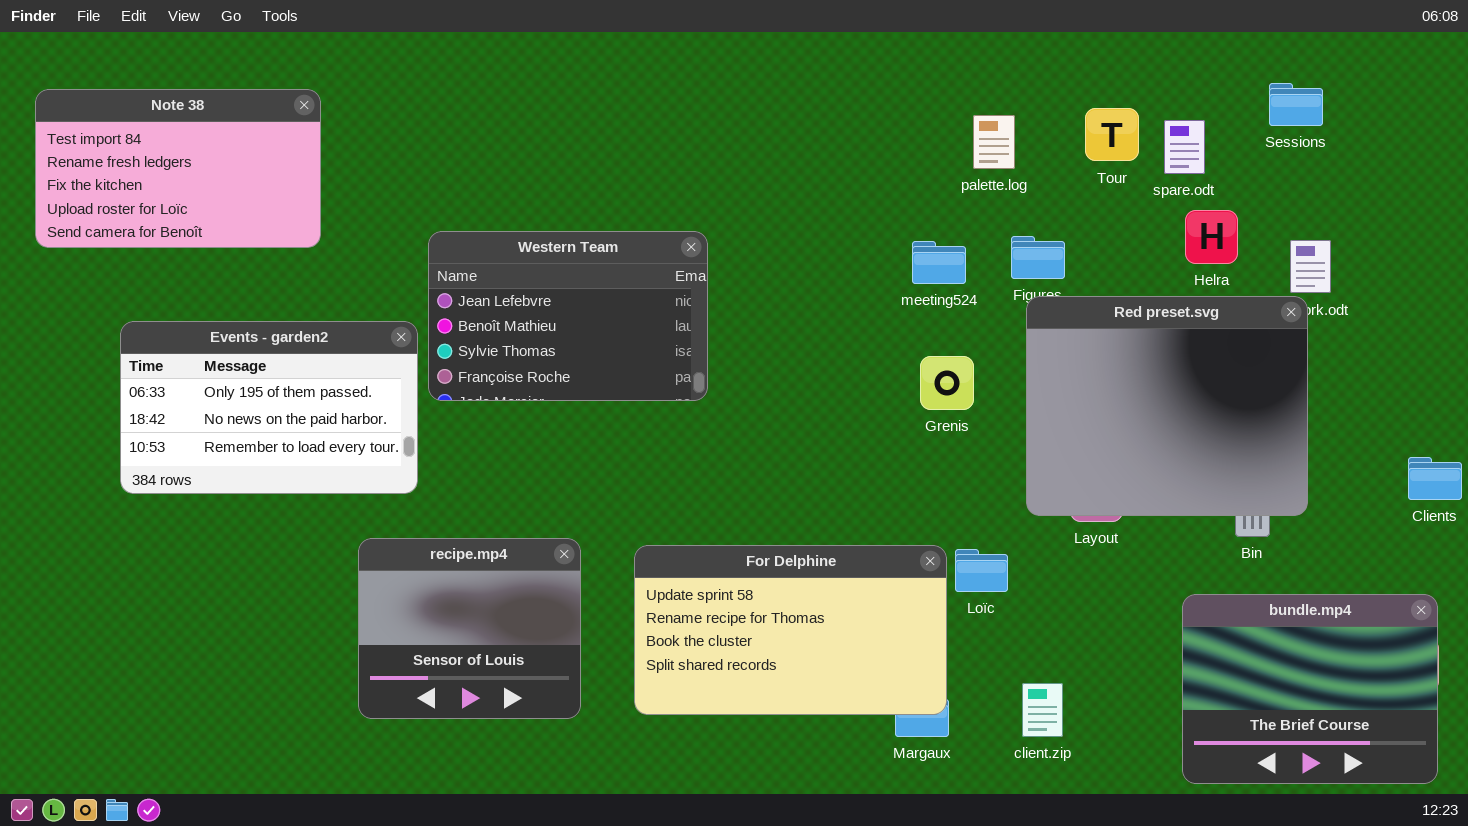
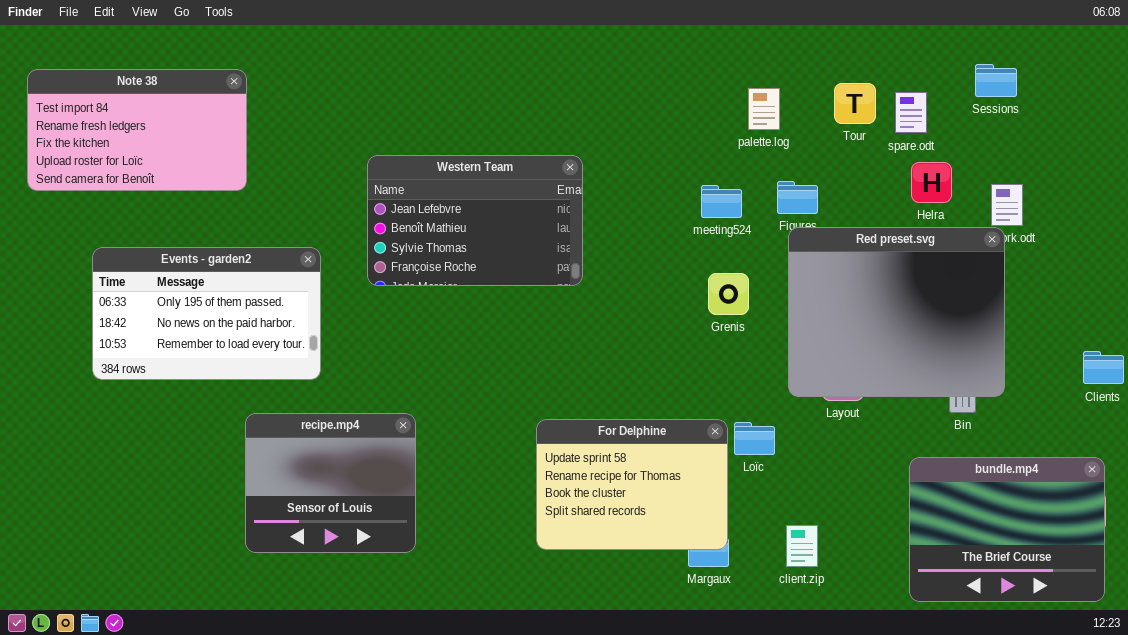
Western Team: [428,231,708,401] -> [367,155,583,286], moved
recipe.mp4: [358,538,581,719] -> [245,413,416,553], moved
For Delphine: [634,545,947,715] -> [536,419,728,550], resized

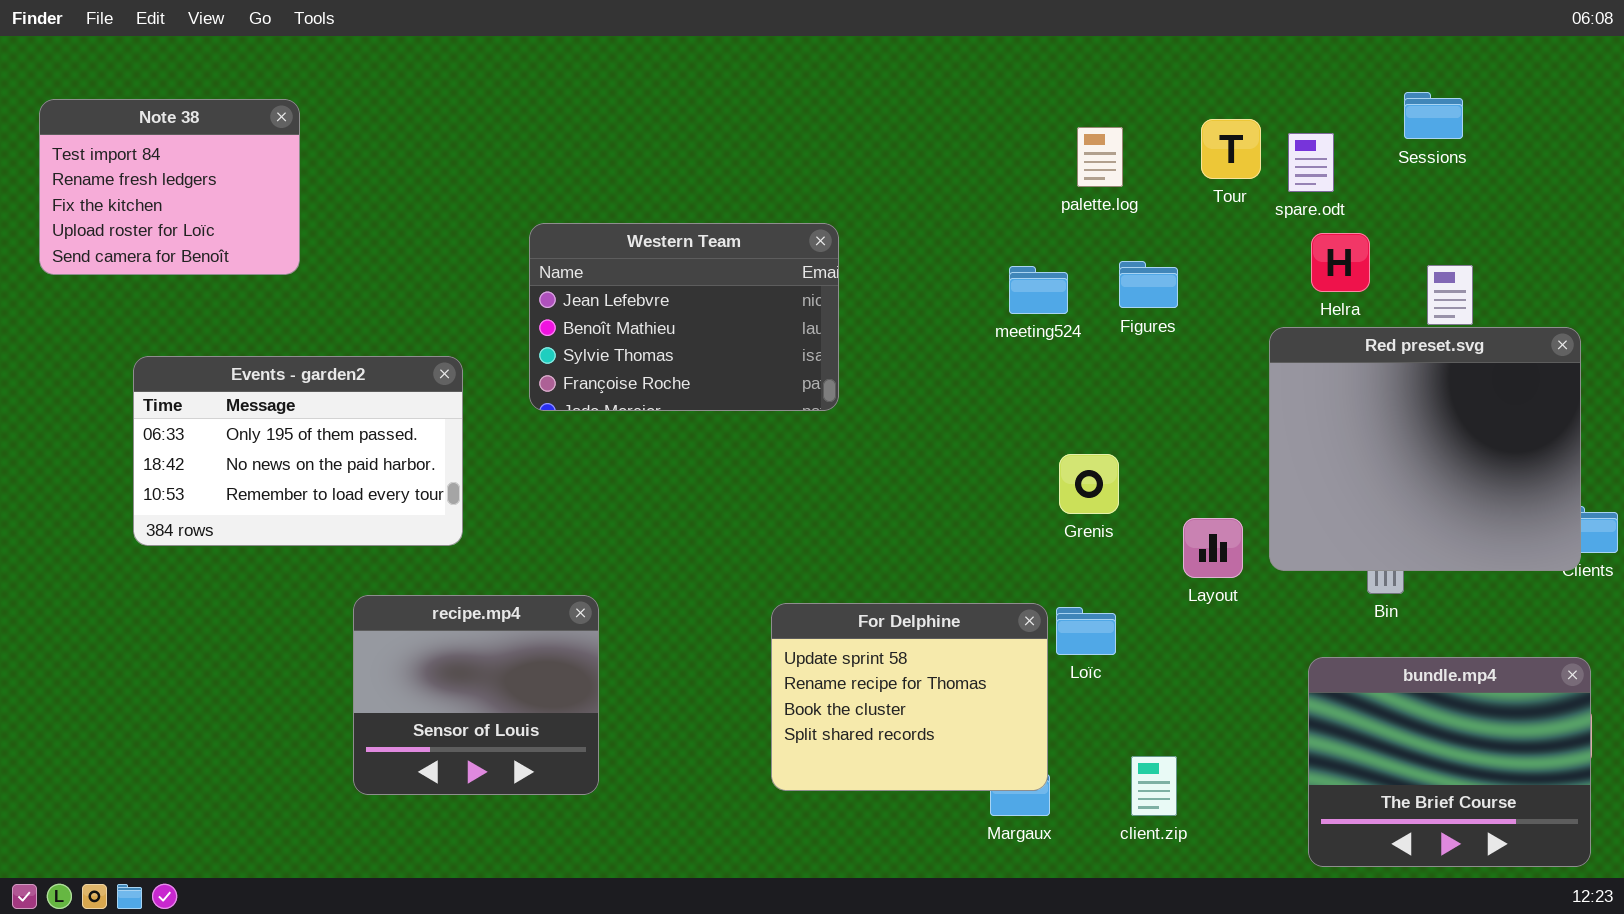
Note 38: [27,69,247,191] -> [39,99,300,275], resized
Red preset.svg: [788,227,1005,397] -> [1269,327,1581,571], moved
Grenis: [708,273,749,315] -> [1059,454,1119,514], moved

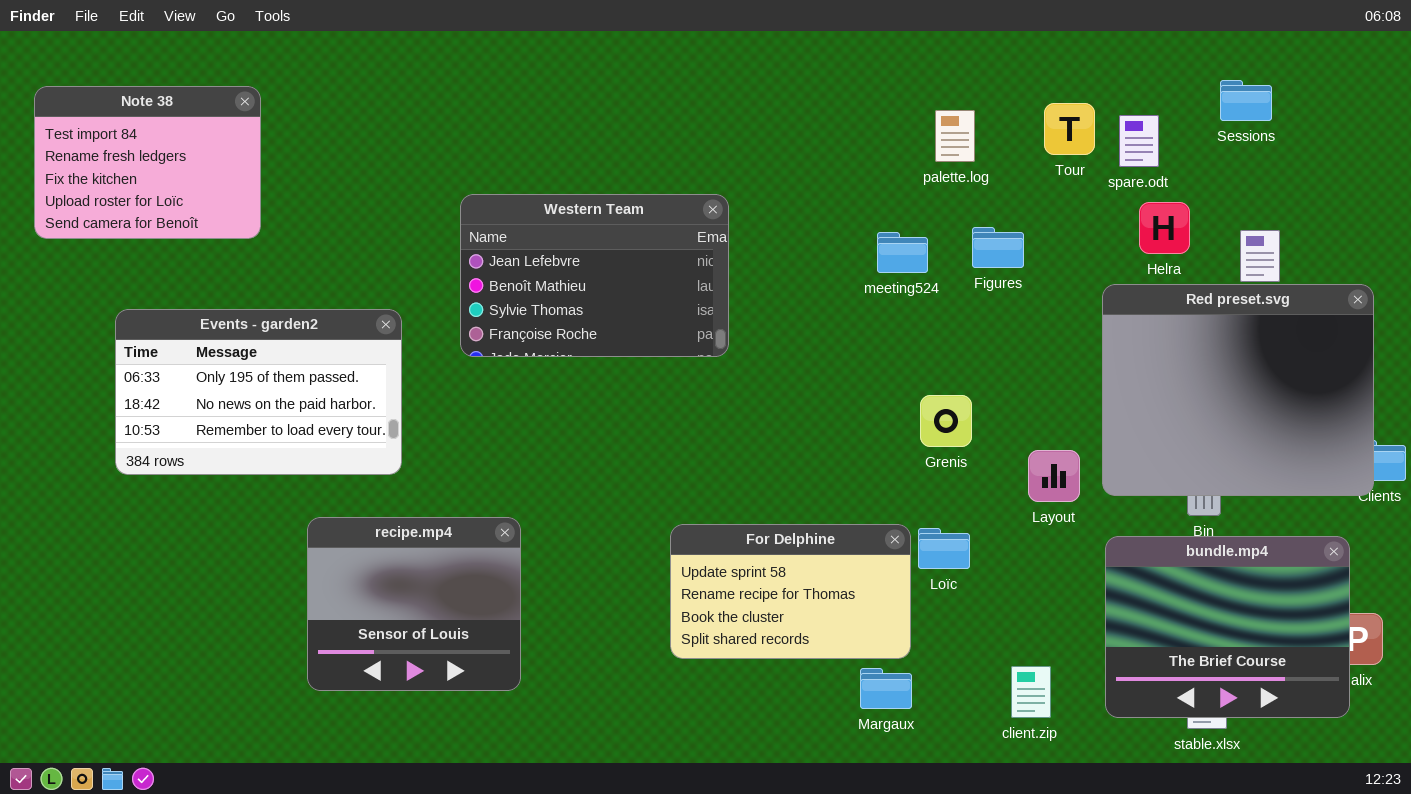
For Delphine: [771,603,1048,791] -> [670,524,911,659], resized
bundle.mp4: [1308,657,1591,867] -> [1105,536,1350,718], moved
client.zip: [1131,756,1177,816] -> [1011,666,1051,718], moved

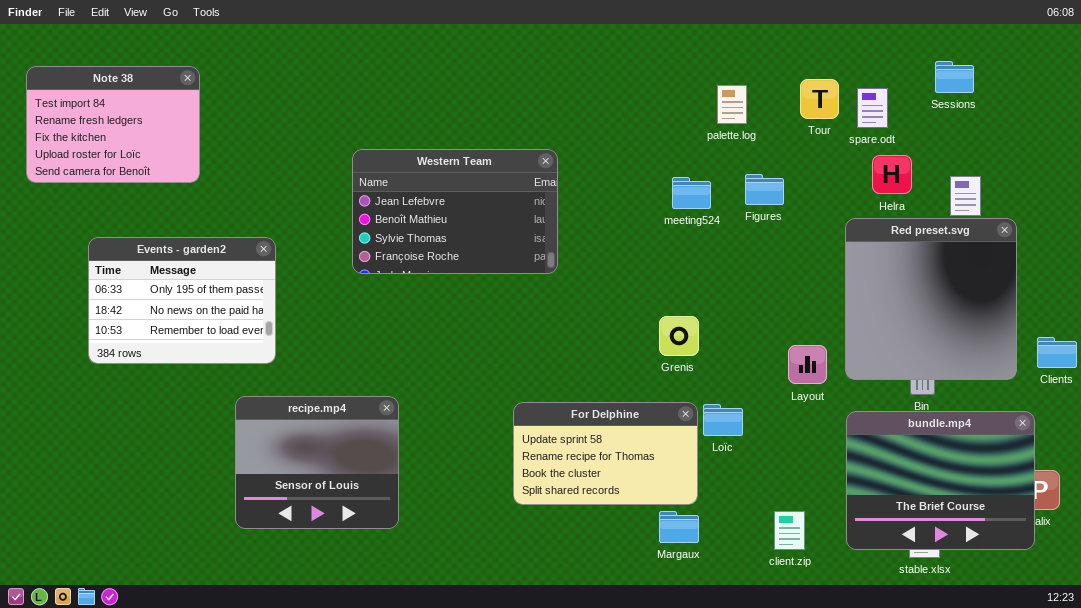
Red preset.svg: [1102,284,1374,496] -> [845,218,1017,380], resized
Events - garden2: [115,309,402,475] -> [88,237,276,364], resized
Grenis: [920,395,972,447] -> [659,316,699,356], moved

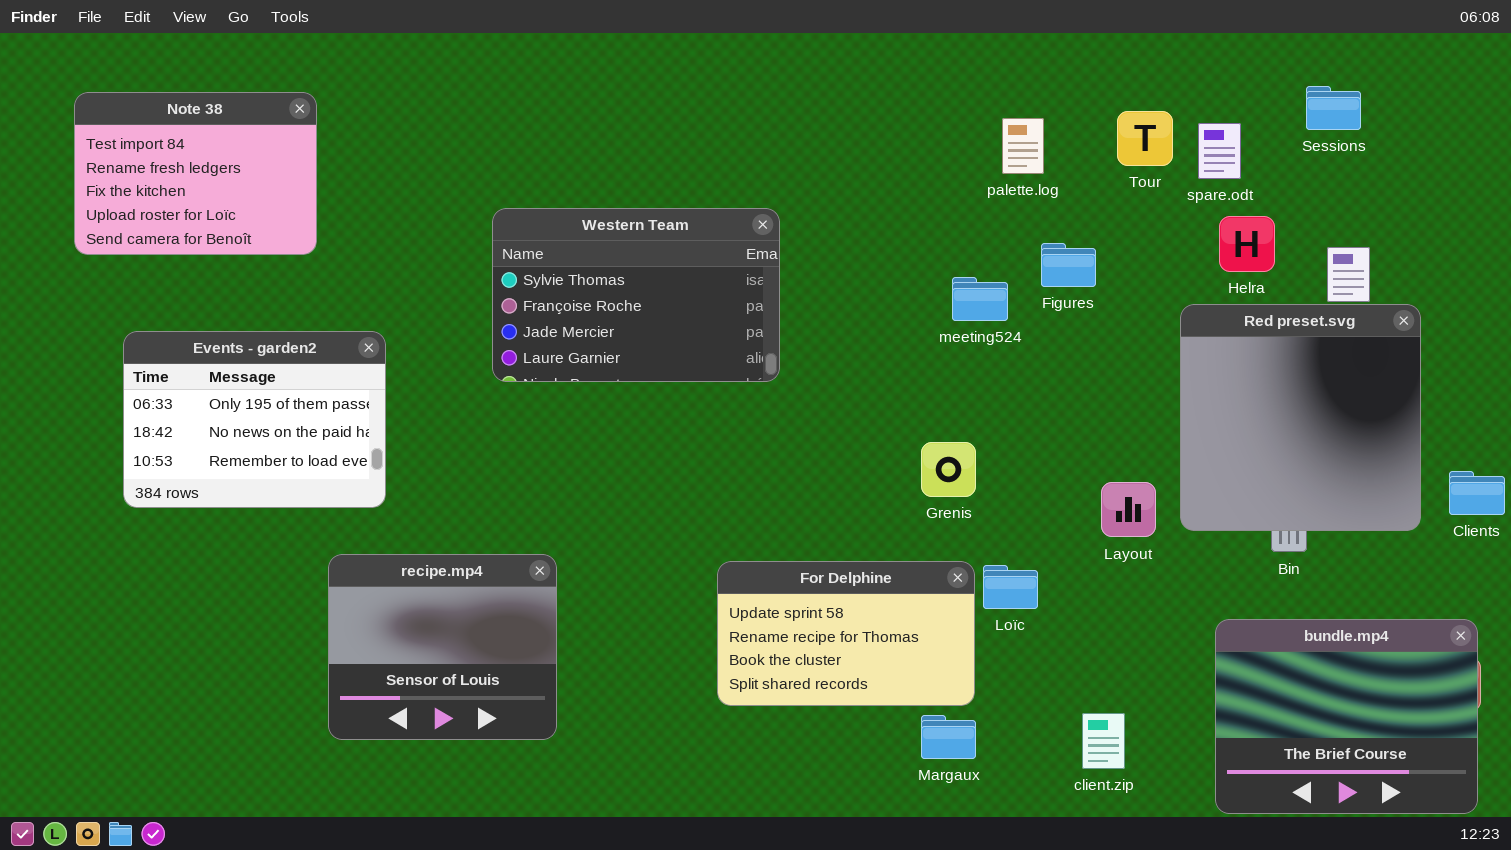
Note 38: [26,66,200,183] -> [74,92,317,255], moved
Western Team: [352,149,558,274] -> [492,208,780,382], scrolled down 2 rows
meeting524: [672,177,711,209] -> [952,277,1008,321], moved
bundle.mp4: [846,411,1035,550] -> [1215,619,1478,814], moved

